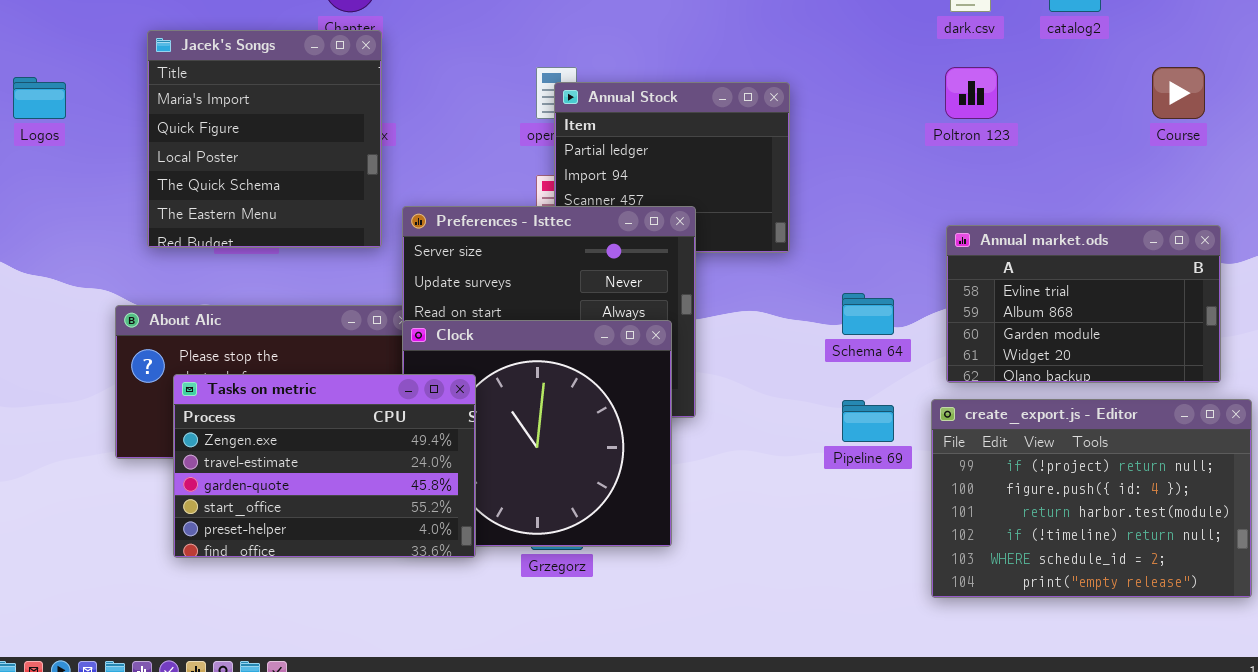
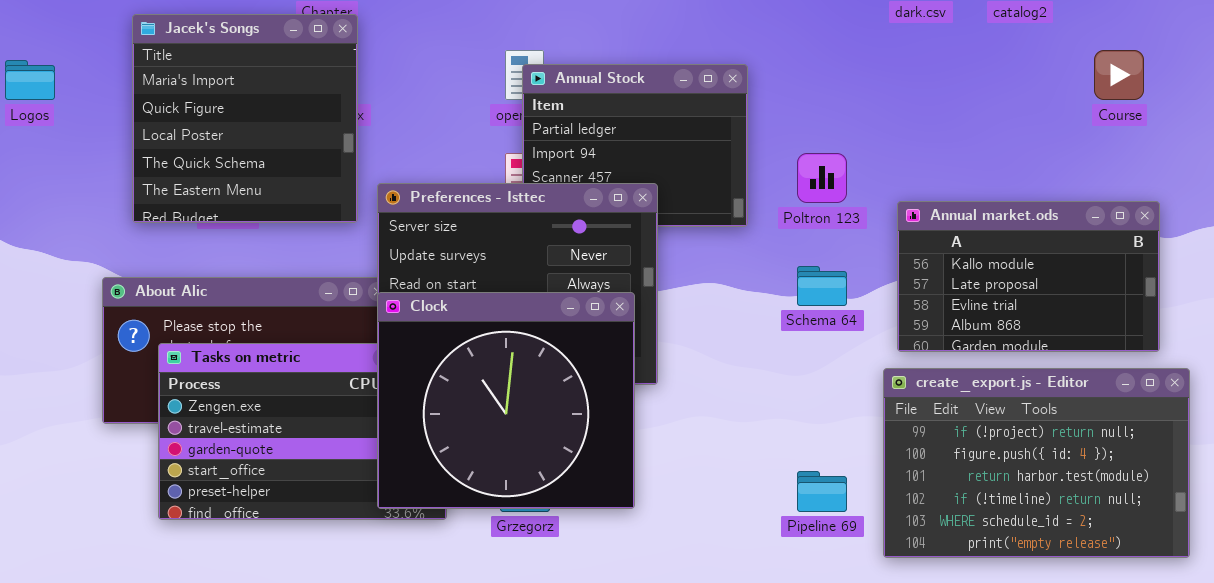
Poltron 123: [945,67,998,119] -> [797,153,847,203], moved
Annual market.ods: [946,225,1221,383] -> [897,201,1160,352], scrolled up 2 rows
Clock: [402,320,672,547] -> [377,292,635,509], raised
Pipeline 69: [842,400,894,442] -> [797,471,847,512], moved

